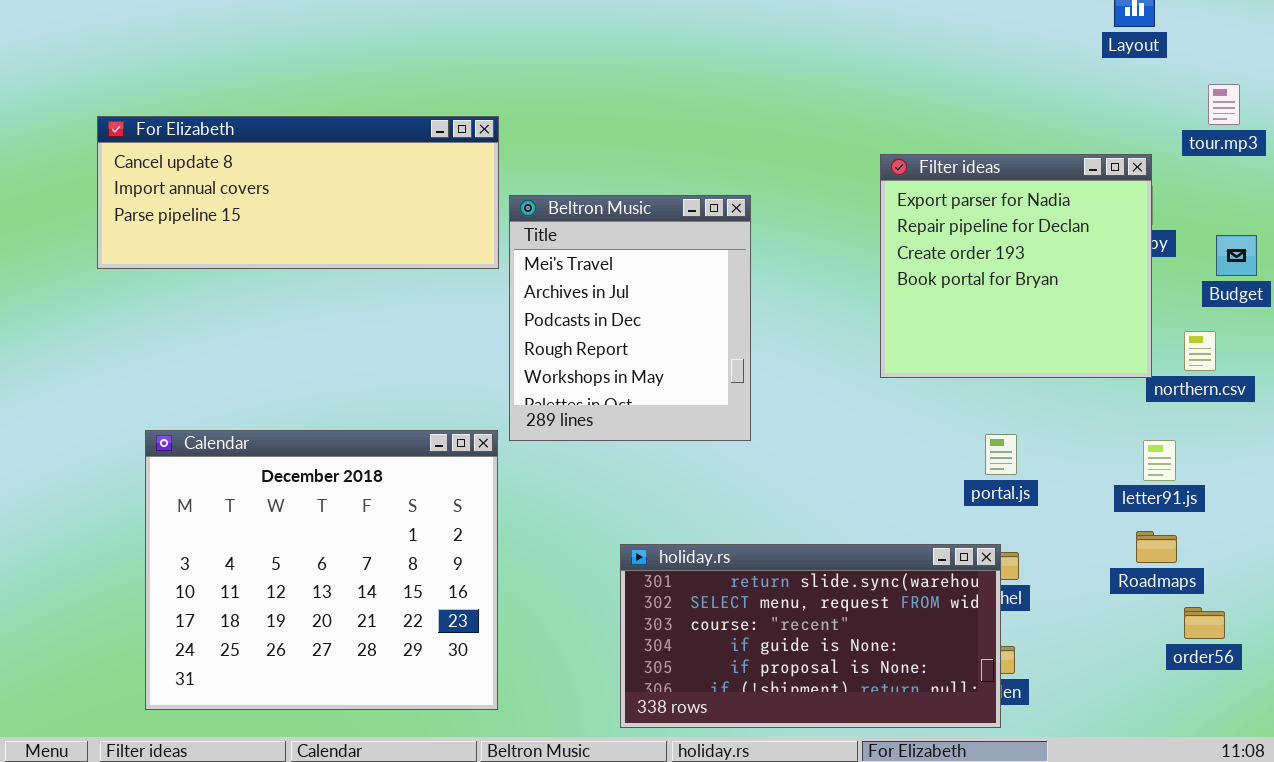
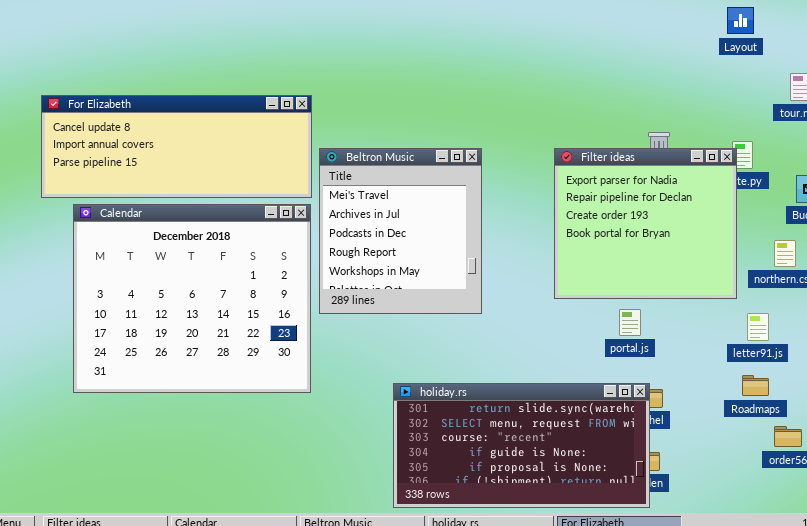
Filter ideas: [880,154,1152,378] -> [554,148,737,299], moved
Calendar: [145,430,498,710] -> [73,204,311,393], moved
portal.js: [985,434,1017,475] -> [619,309,641,336], moved

